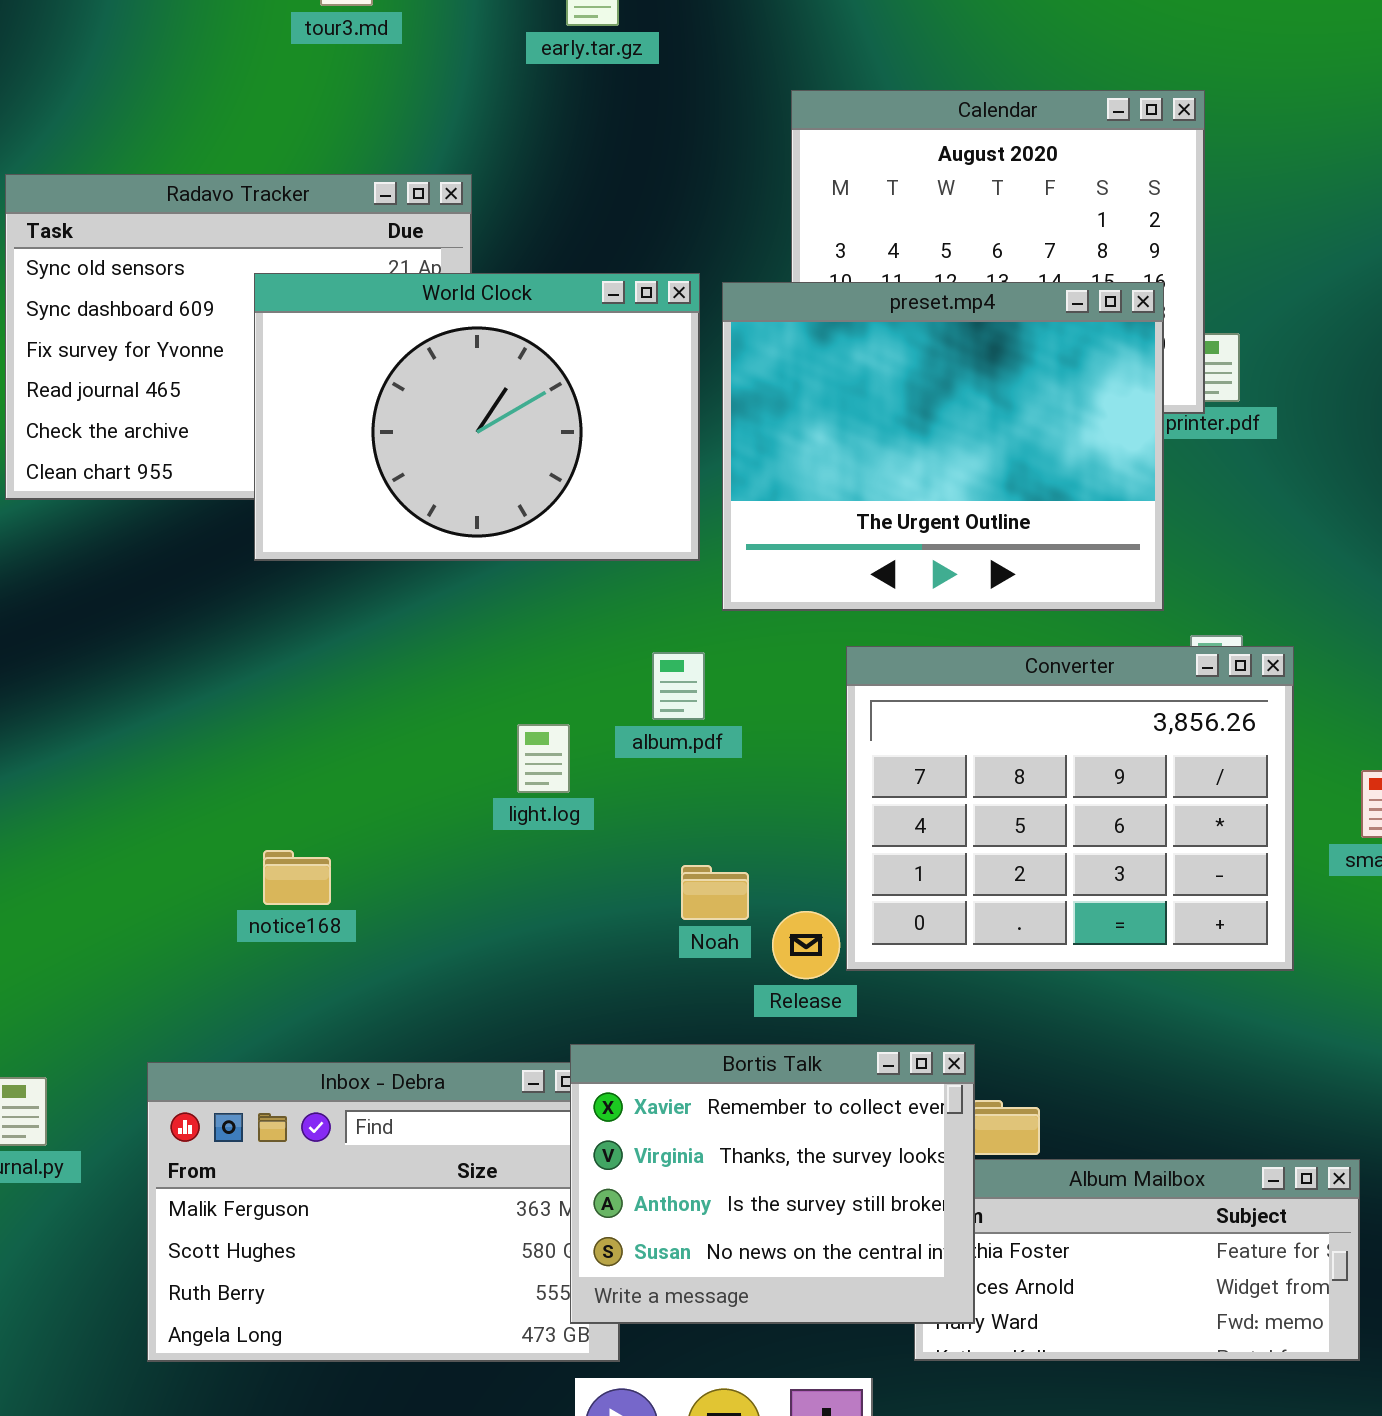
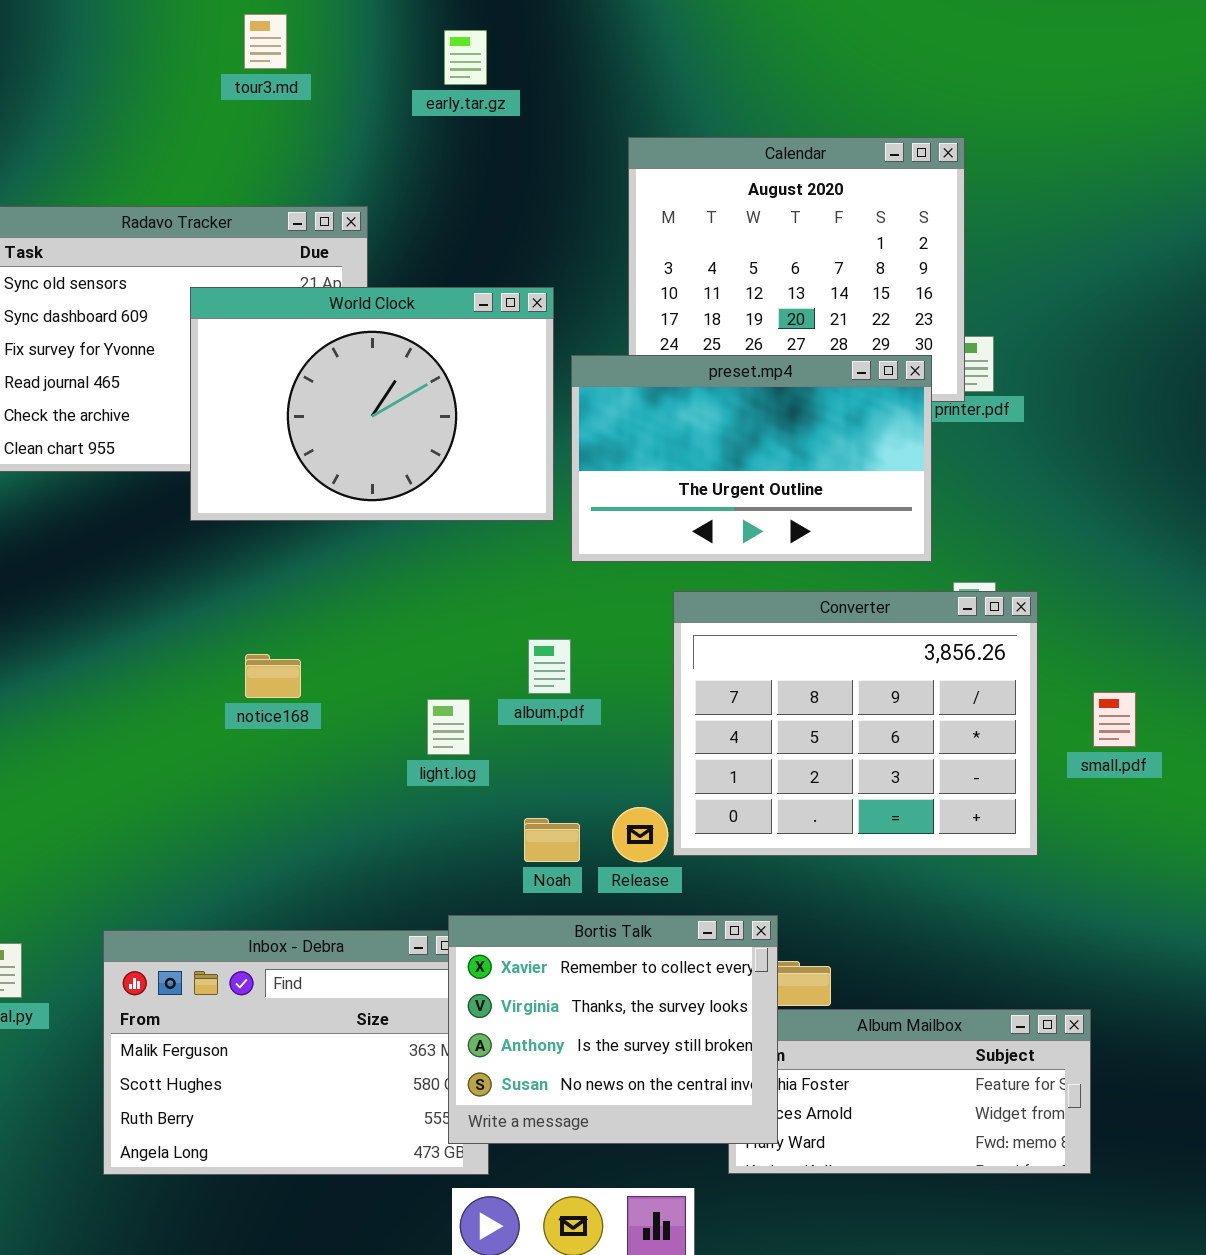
preset.mp4: [722,282,1164,611] -> [571,355,932,562], resized
album.pdf: [652,652,705,720] -> [528,639,571,694], moved
light.log: [517,724,570,793] -> [427,699,470,755], moved
notice168: [263,850,331,905] -> [245,654,301,698], moved
Noah: [681,865,749,920] -> [524,818,580,862], moved

